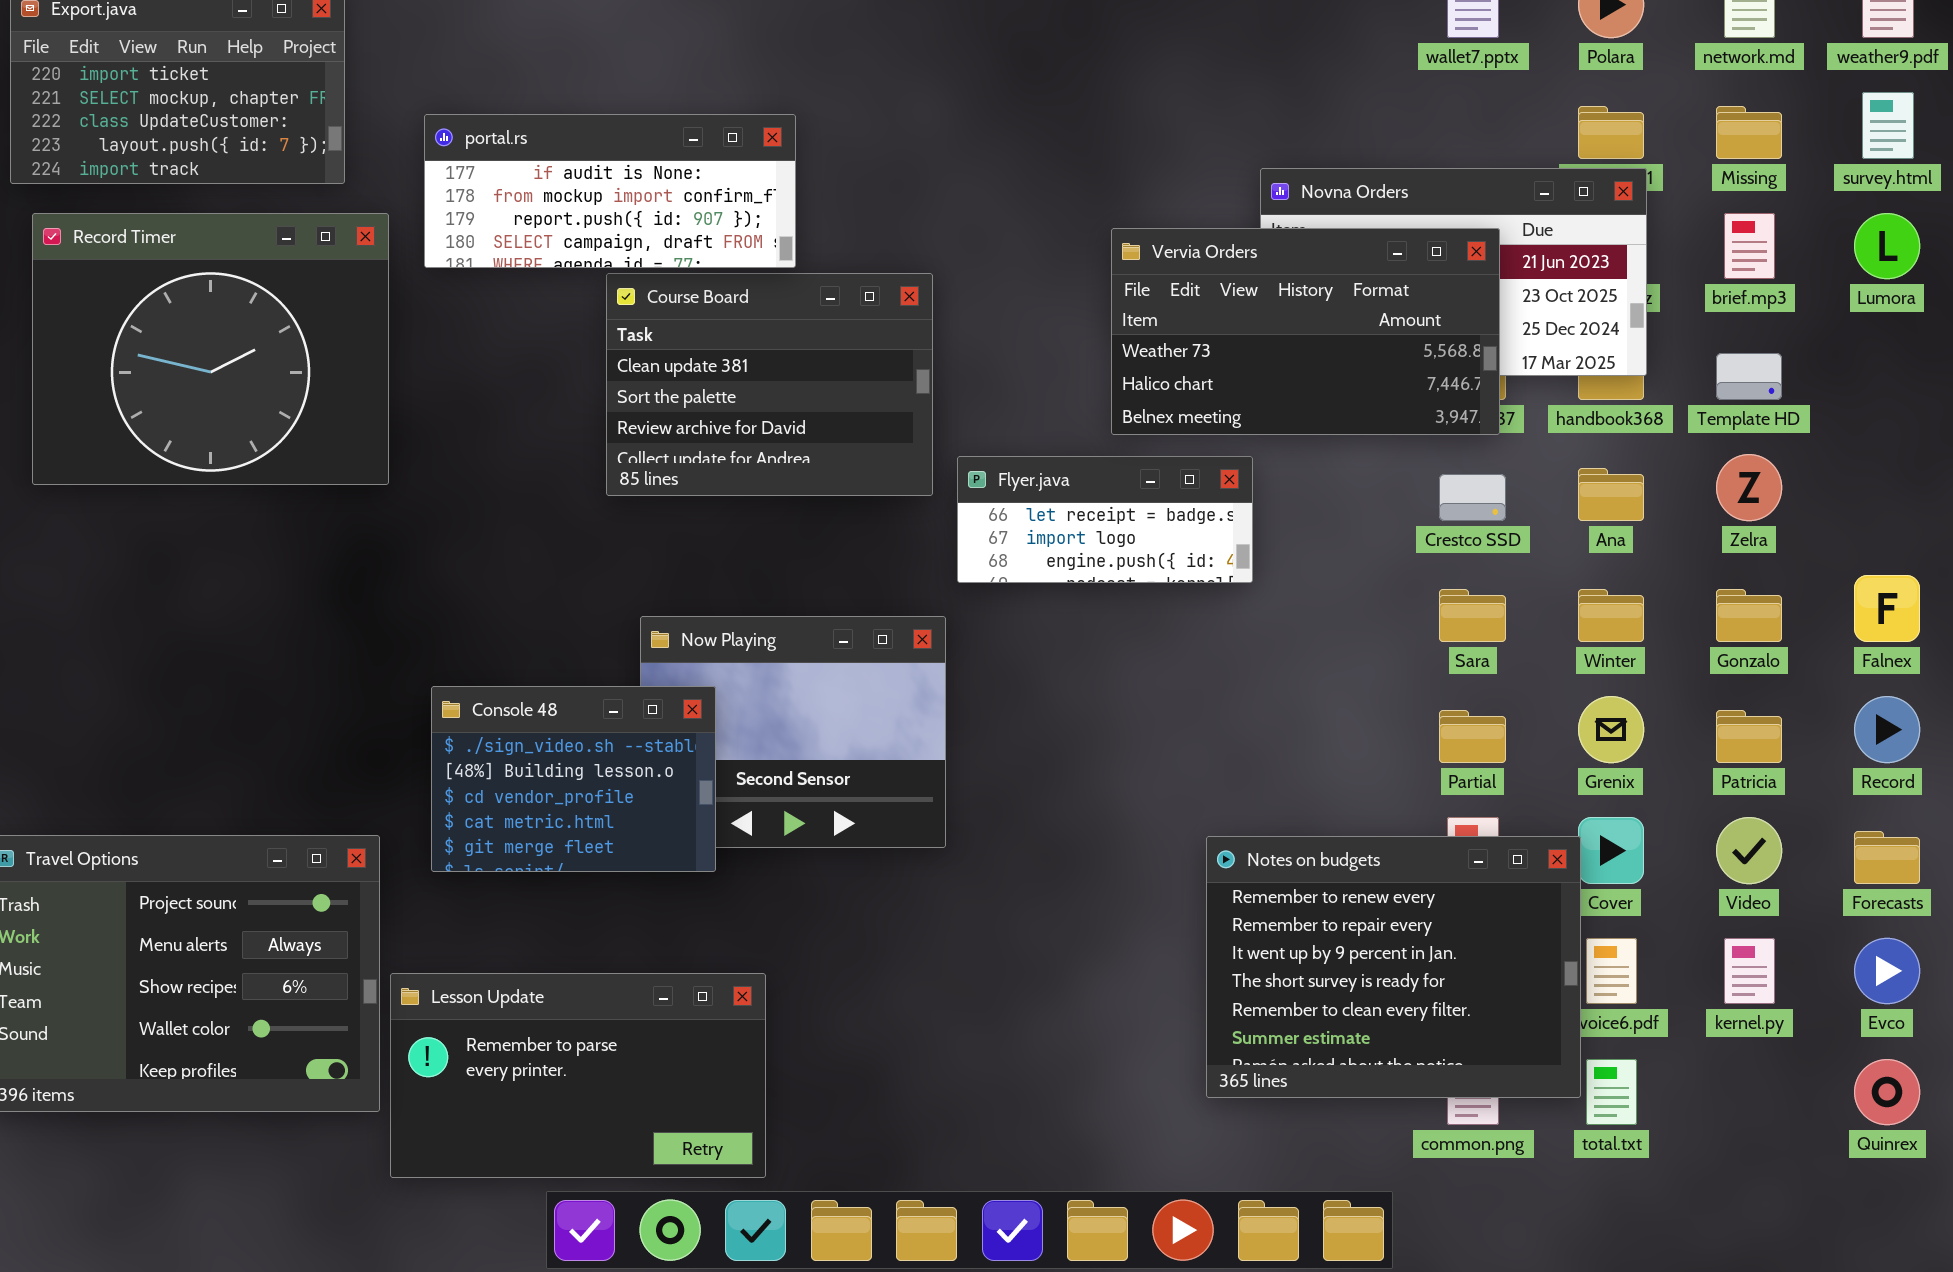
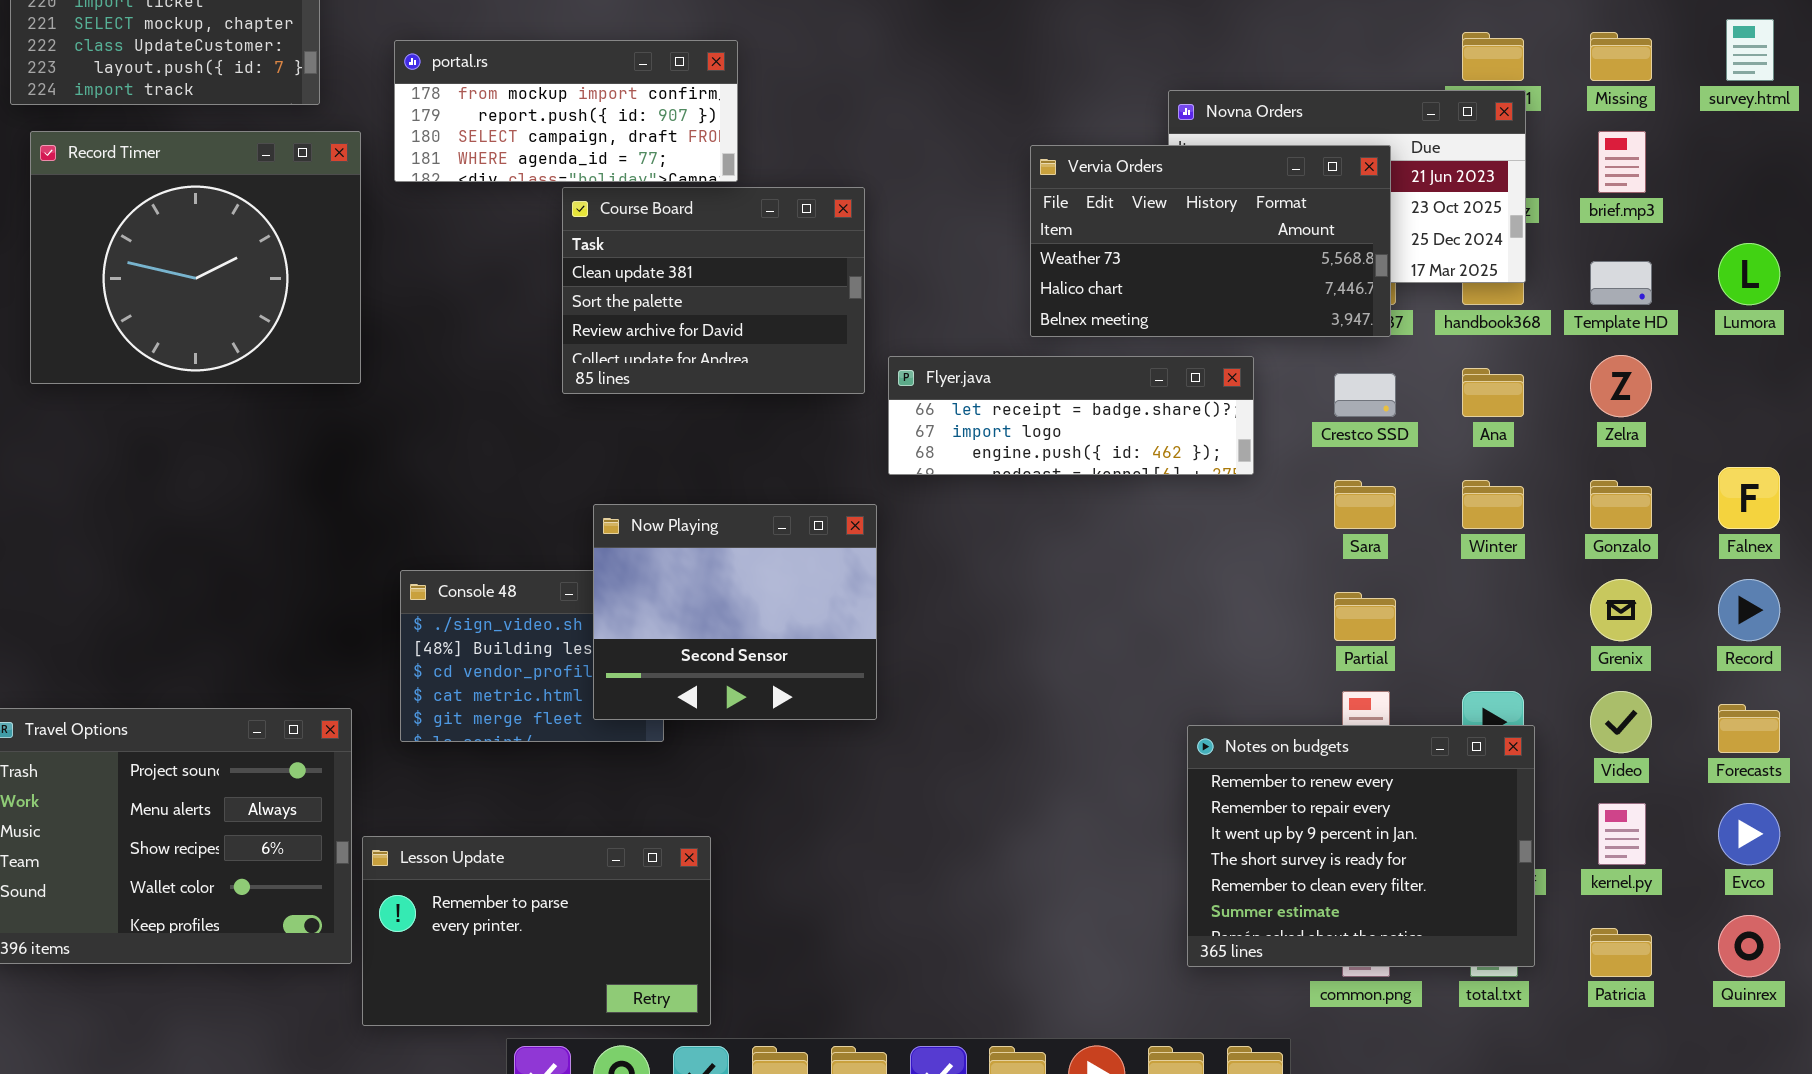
portal.rs: [424,114,796,268] -> [394,40,738,182], scrolled down 1 row
Lumora: [1854,213,1920,279] -> [1718,243,1780,305], moved
Flyer.java: [957,456,1253,583] -> [888,356,1254,475], resized
Now Playing: [640,616,946,848] -> [593,504,877,720], raised
Grenix: [1578,696,1644,763] -> [1590,579,1652,641], moved
Patricia: [1716,710,1782,763] -> [1590,928,1652,977], moved
Notes on budgets: [1206,836,1581,1098] -> [1187,725,1535,967], moved

